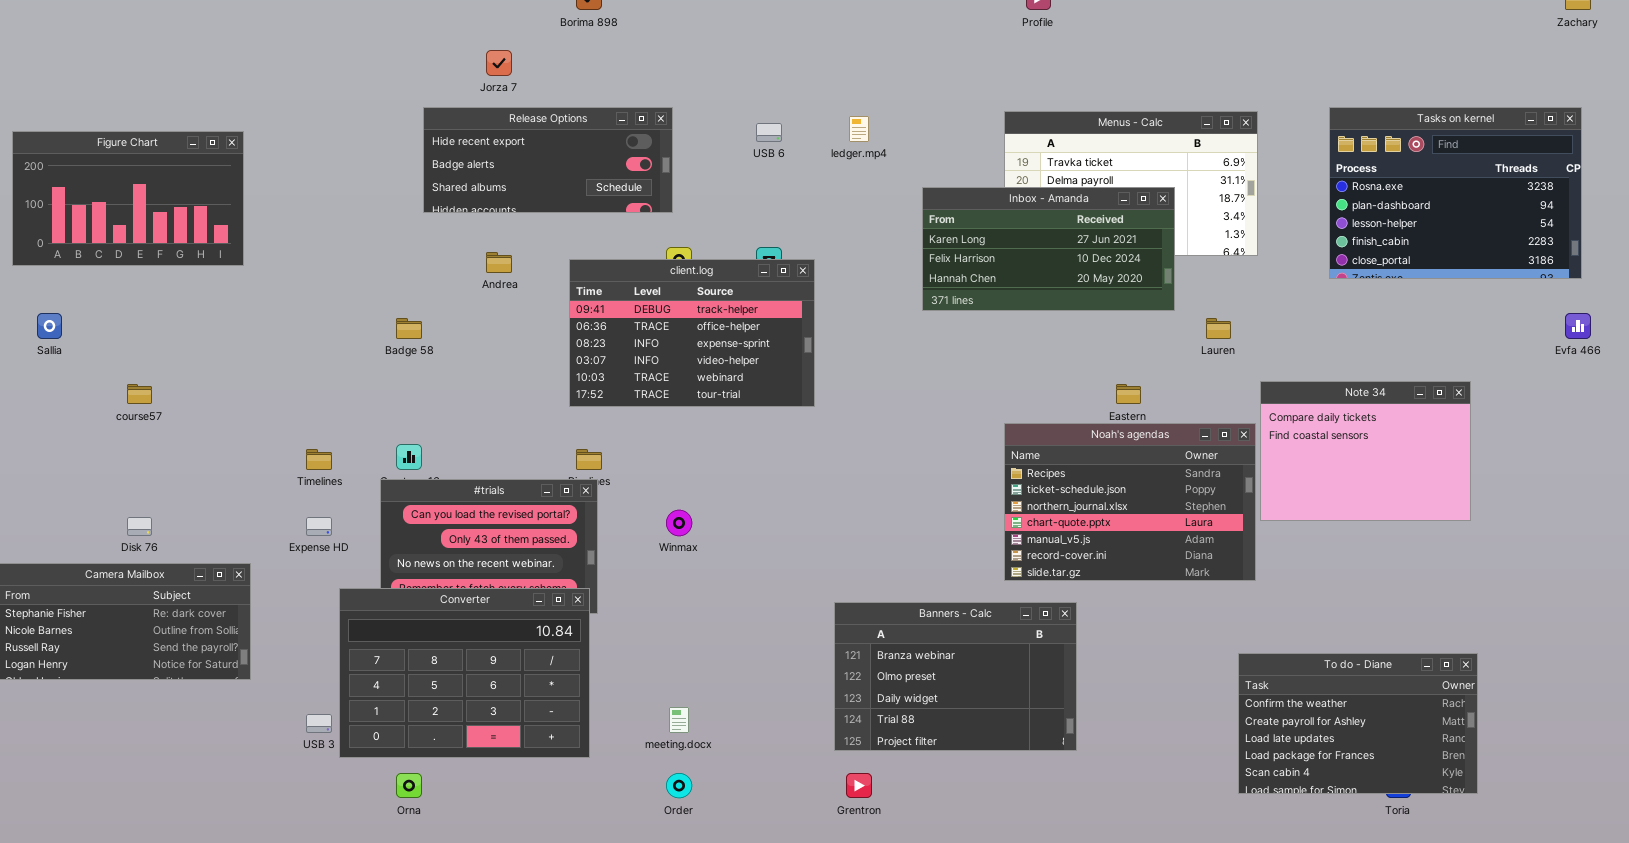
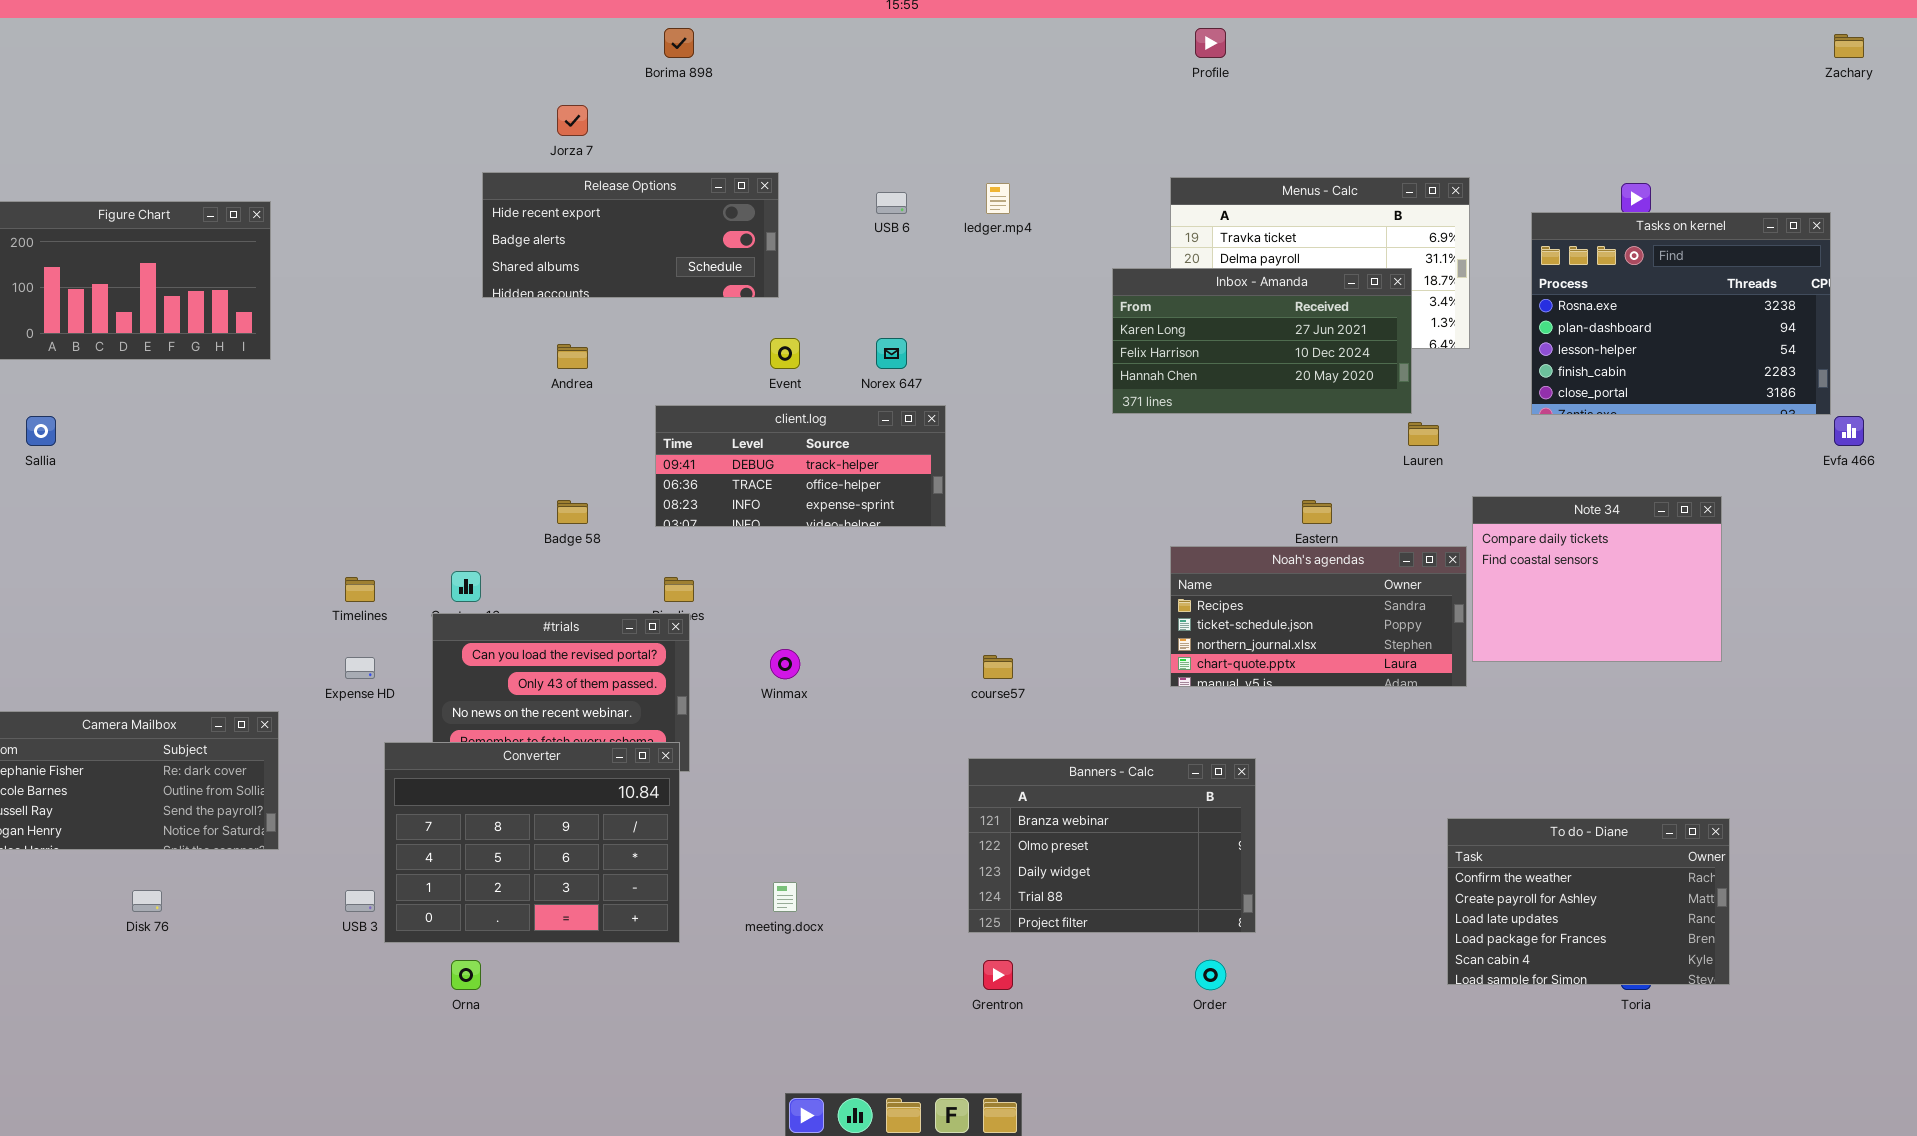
Tasks on kernel: [1329,107,1582,279] -> [1531,212,1831,415], moved
Inbox - Amanda: [922,187,1175,311] -> [1112,268,1412,414], moved
client.log: [569,259,815,407] -> [655,405,946,527], resized
Badge 58: [396,318,422,339] -> [557,500,588,524], moved
course57: [127,384,152,404] -> [983,655,1013,679], moved
Noah's agendas: [1004,423,1256,581] -> [1170,546,1467,687], resized
Disk 76: [127,517,152,536] -> [132,890,162,912], moved
Order: [666,773,692,798] -> [1195,960,1226,990], moved

